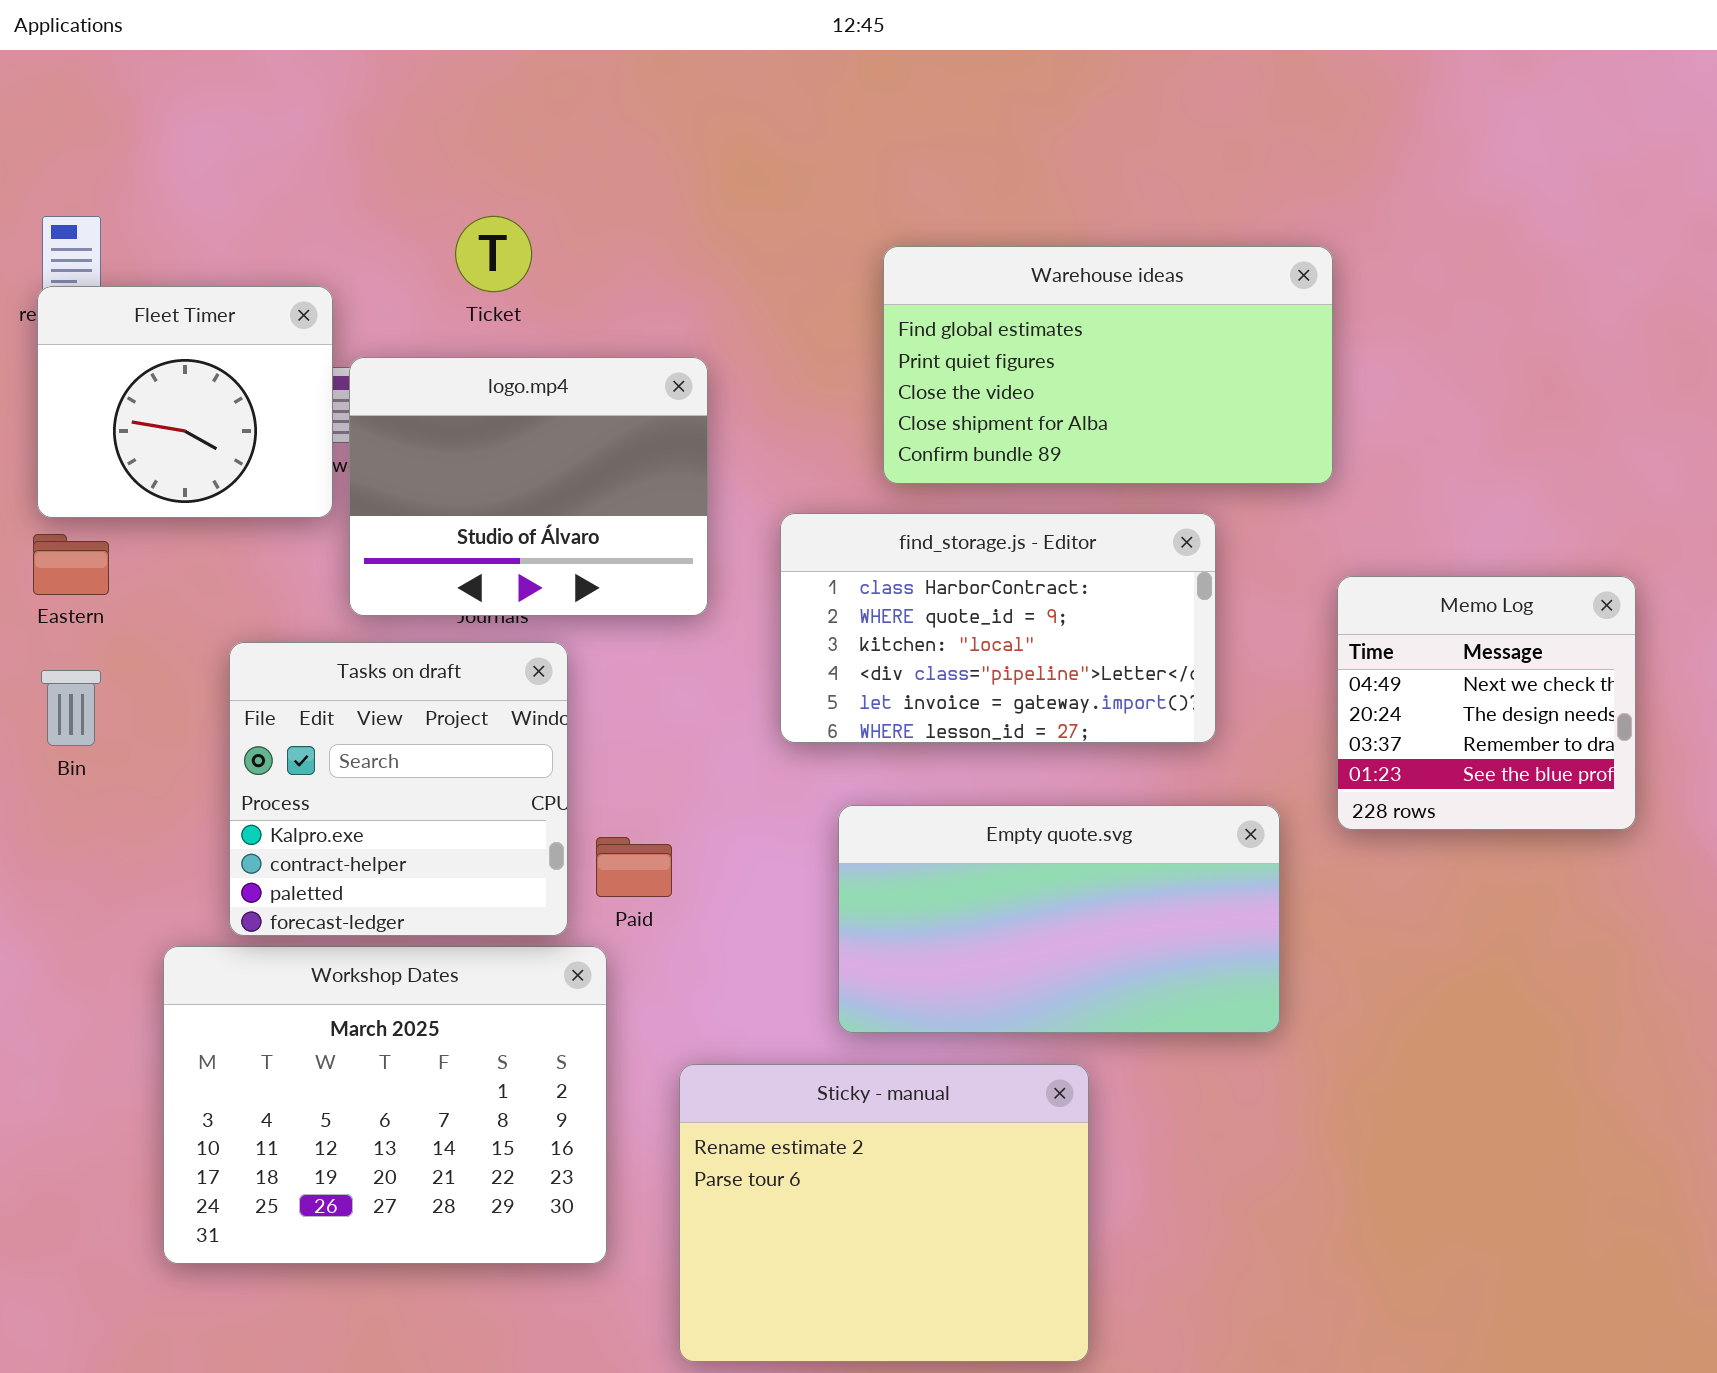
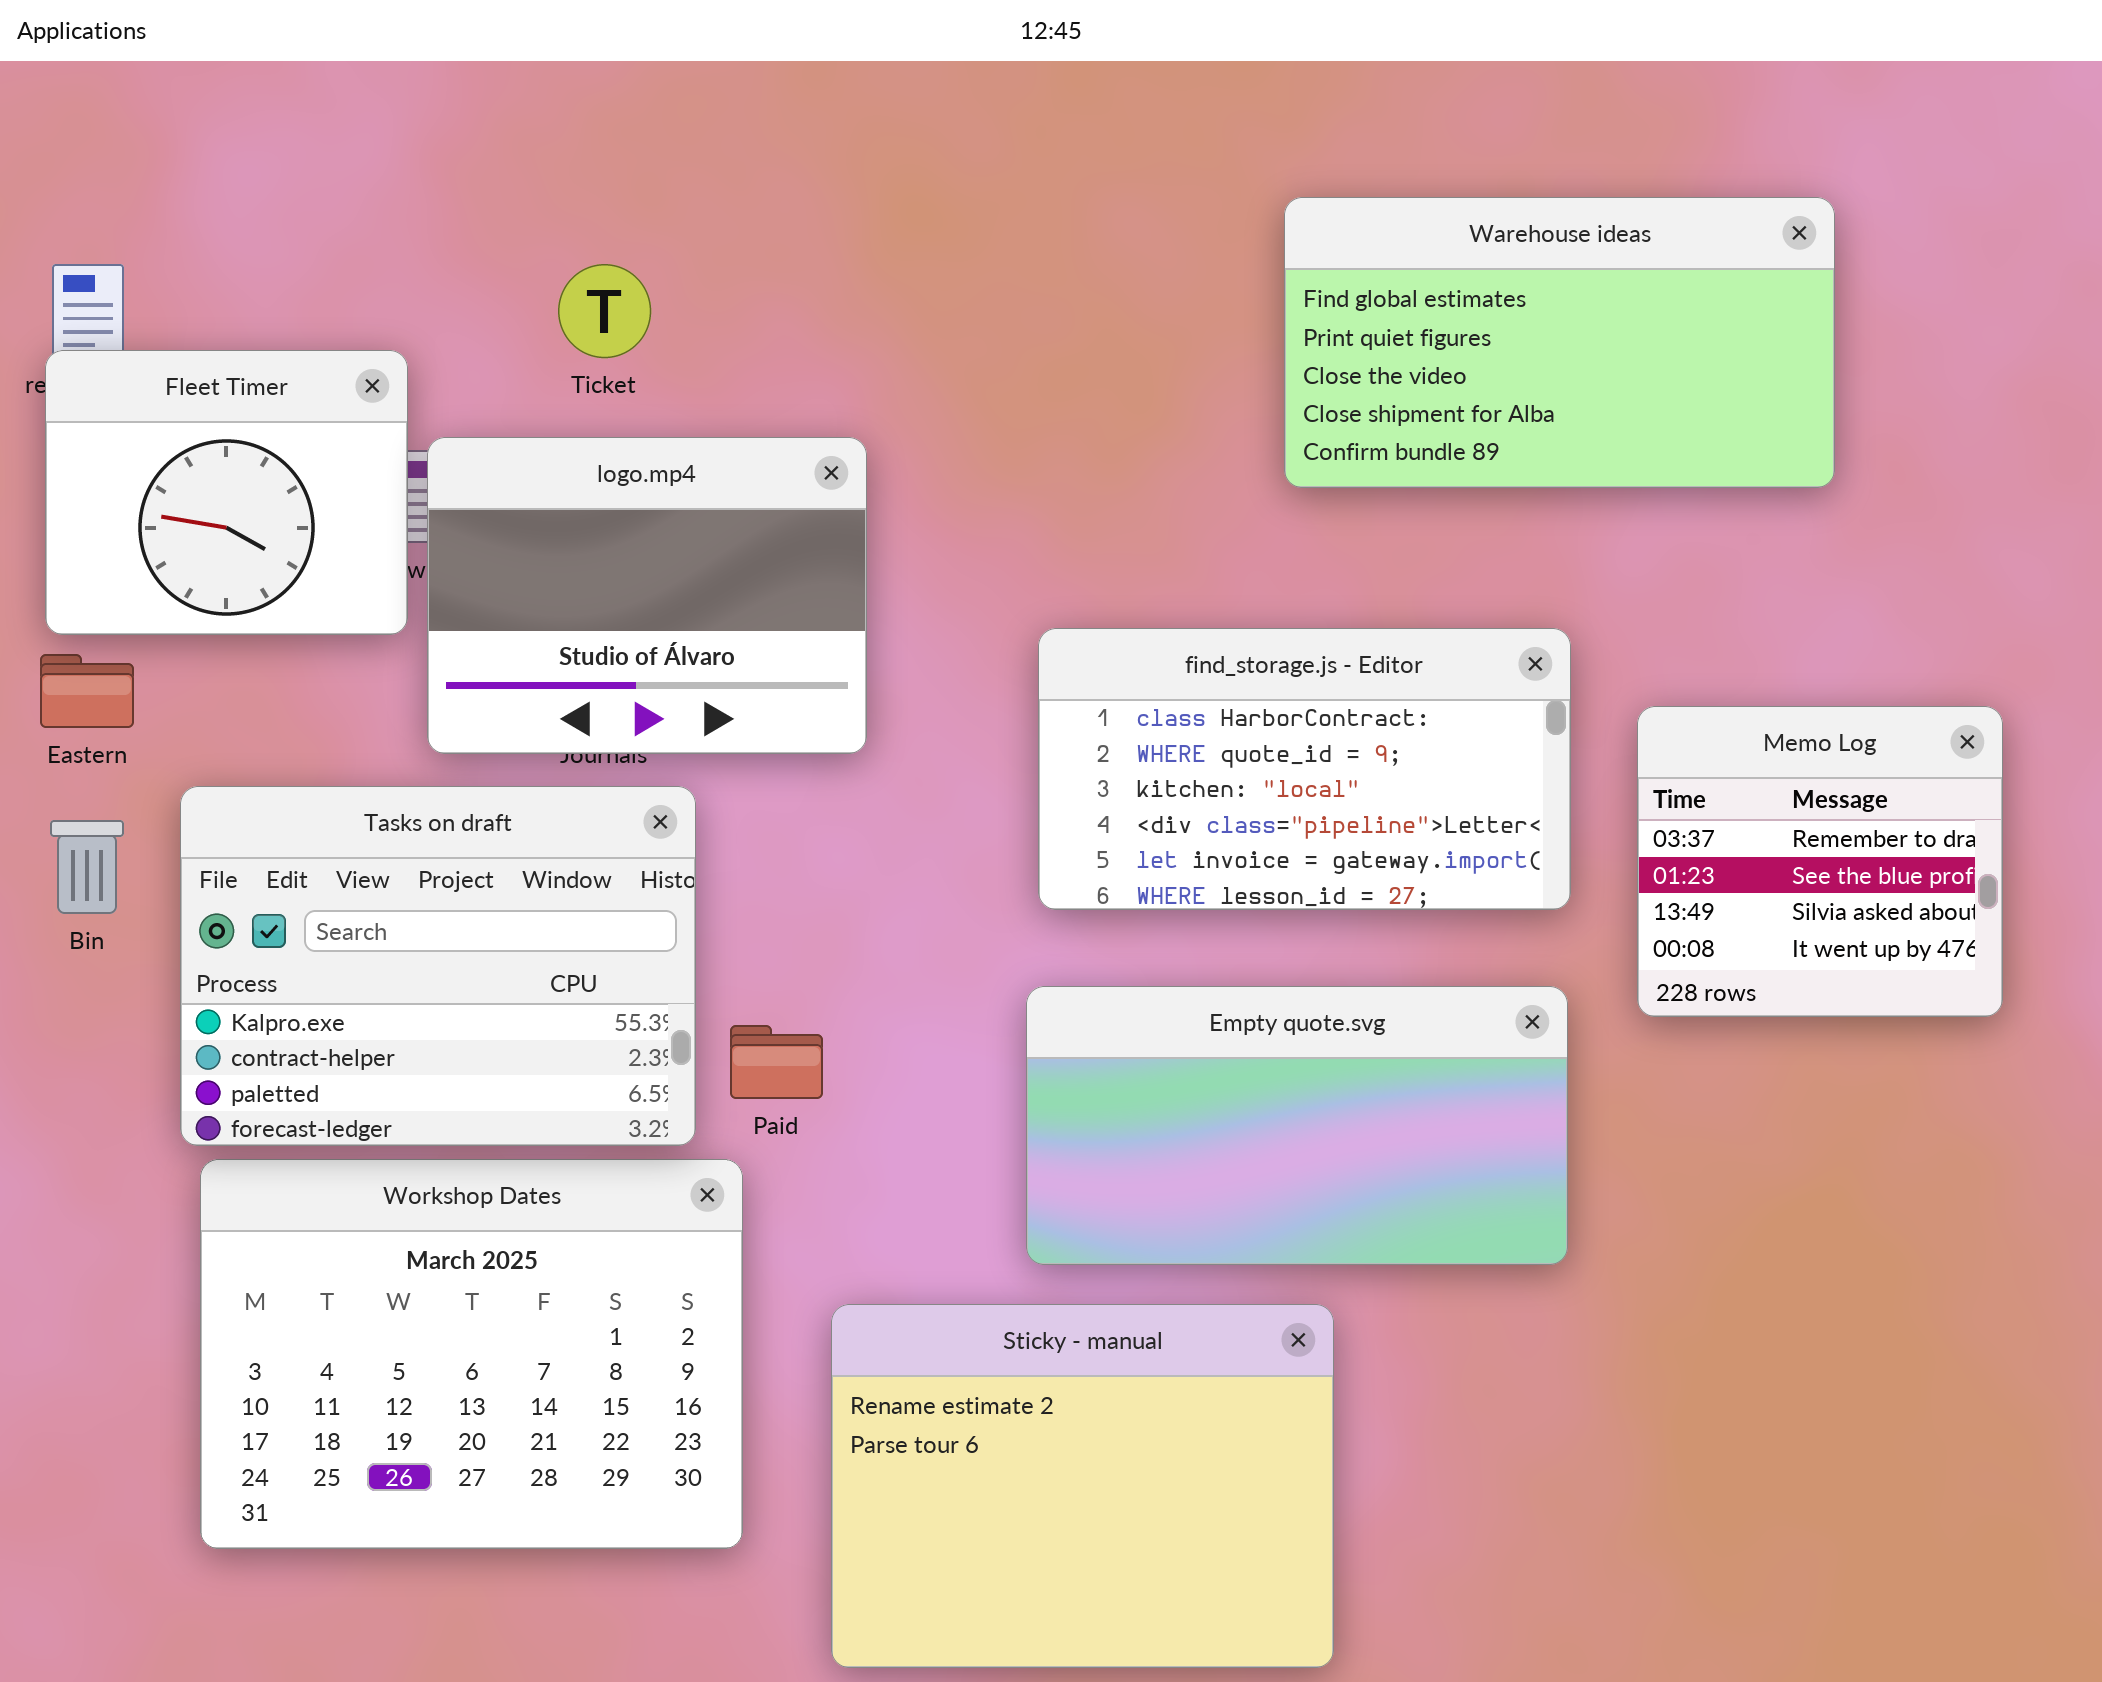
Warehouse ideas: [883,246,1333,484] -> [1284,197,1835,488], moved
find_storage.js - Editor: [780,513,1216,743] -> [1038,628,1571,910], moved
Memo Log: [1337,576,1636,830] -> [1637,706,2003,1017], scrolled down 2 rows
Tasks on draft: [229,642,568,936] -> [180,786,696,1146], resized

